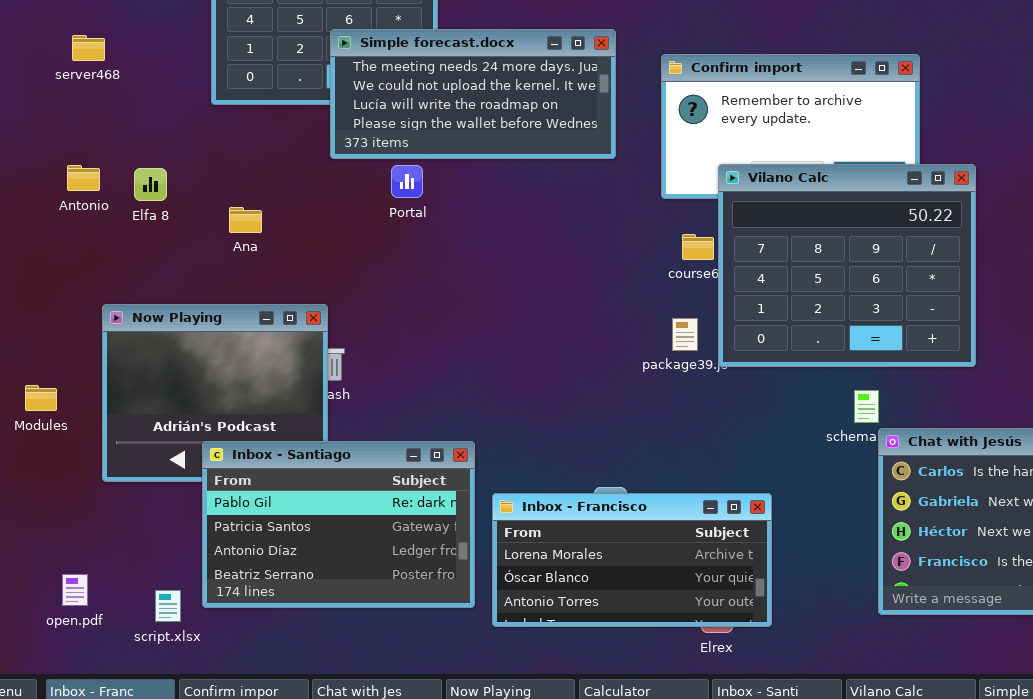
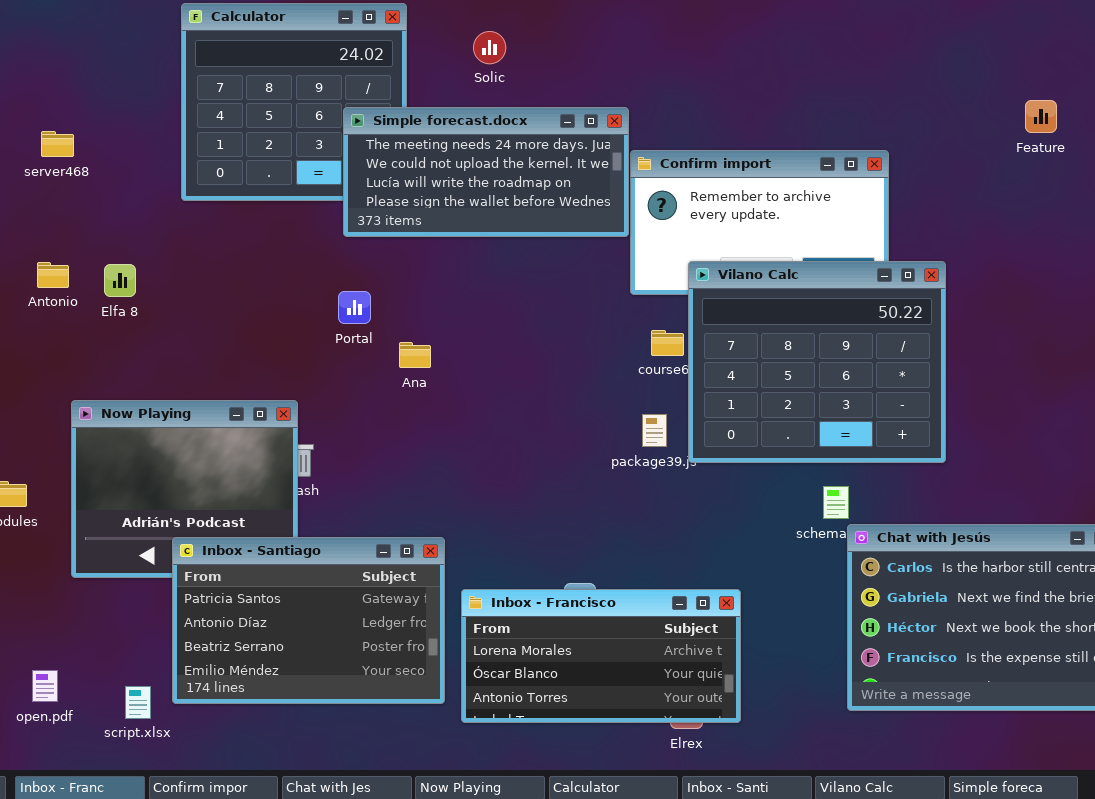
Simple forecast.docx: [330,29,616,159] -> [343,107,629,237], moved
Portal: [391,165,423,198] -> [338,291,371,324], moved
Ana: [229,207,262,233] -> [399,342,431,368], moved
Inbox - Santiago: [202,441,475,608] -> [172,537,445,704], scrolled down 1 row

